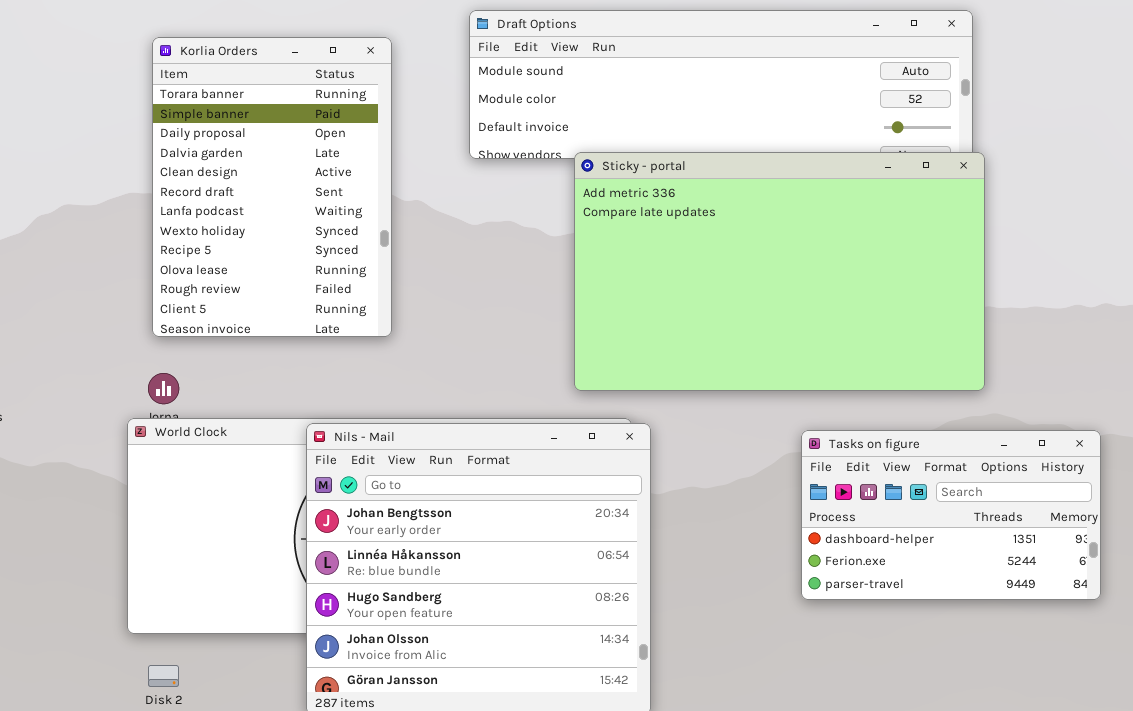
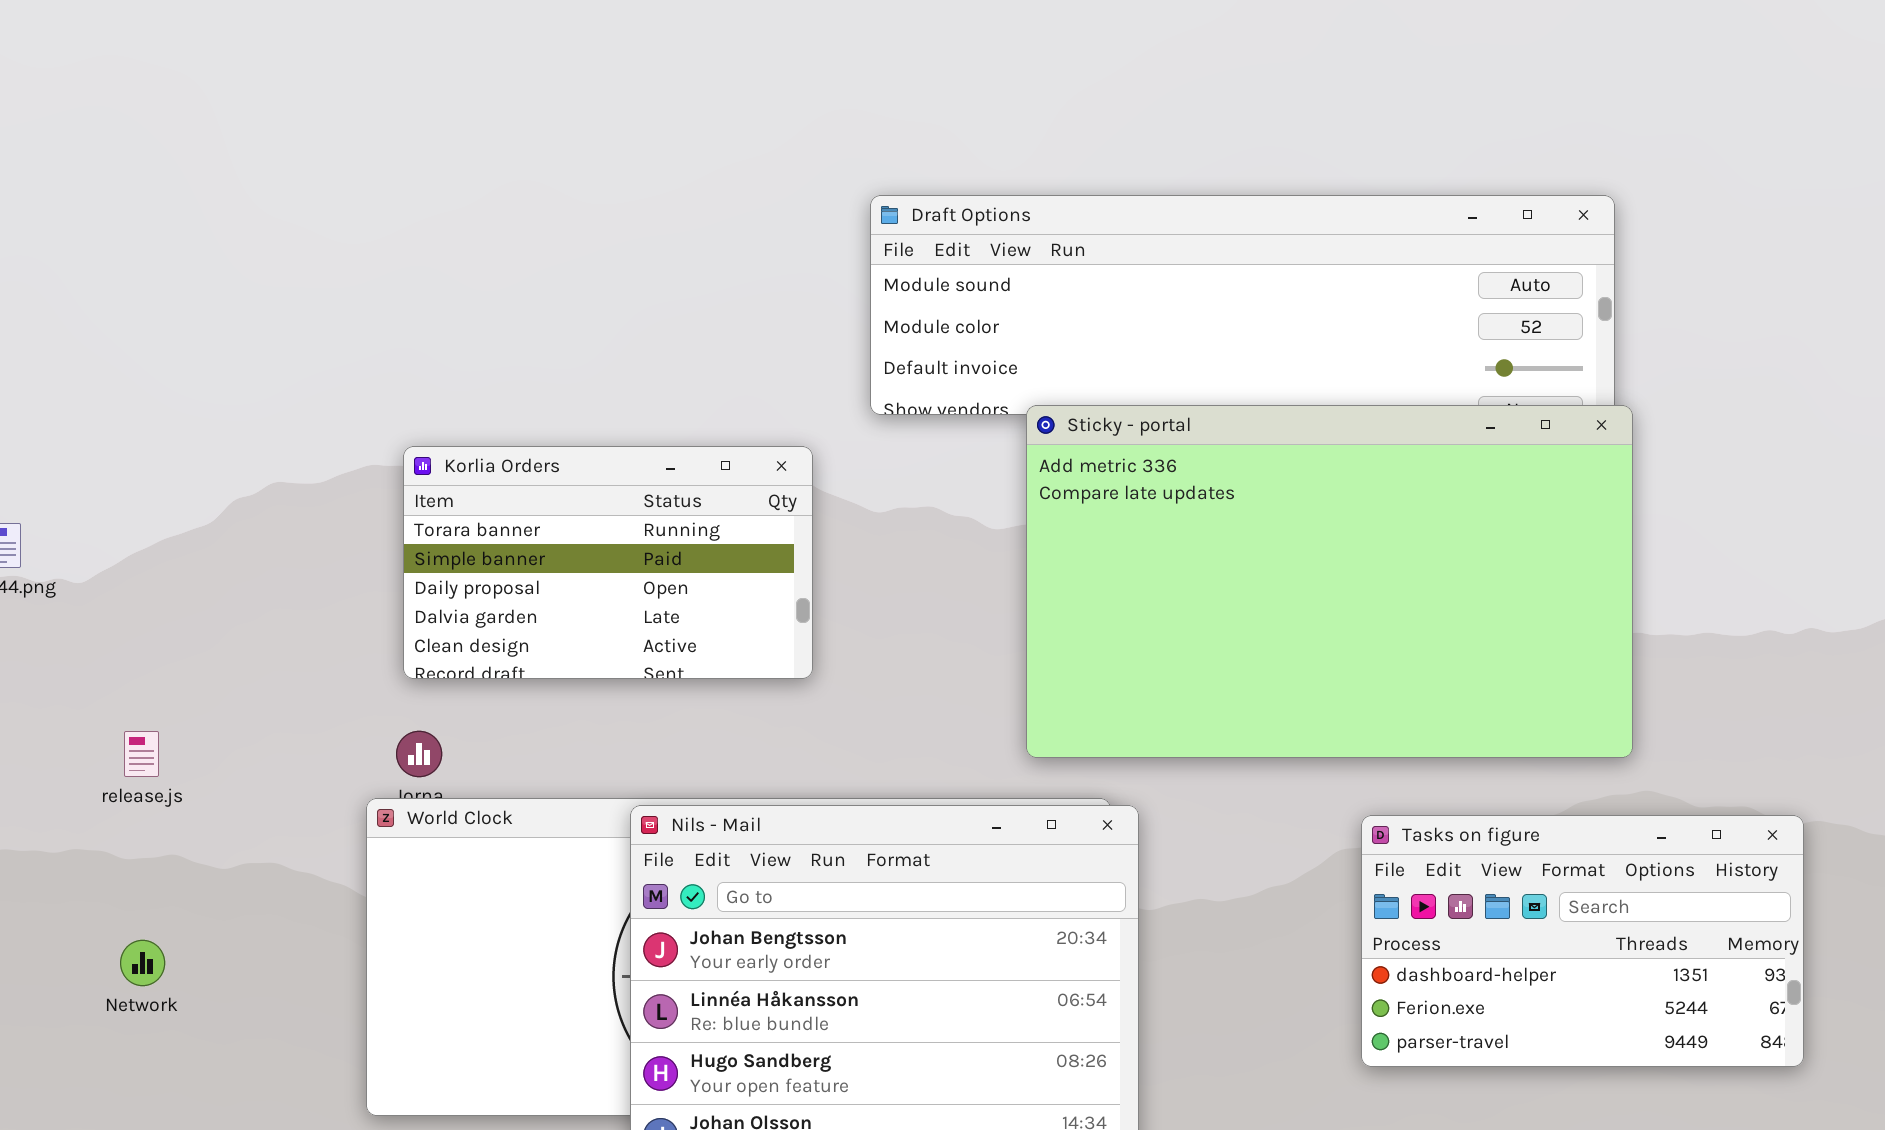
Korlia Orders: [152,37,392,337] -> [403,446,813,679], resized

